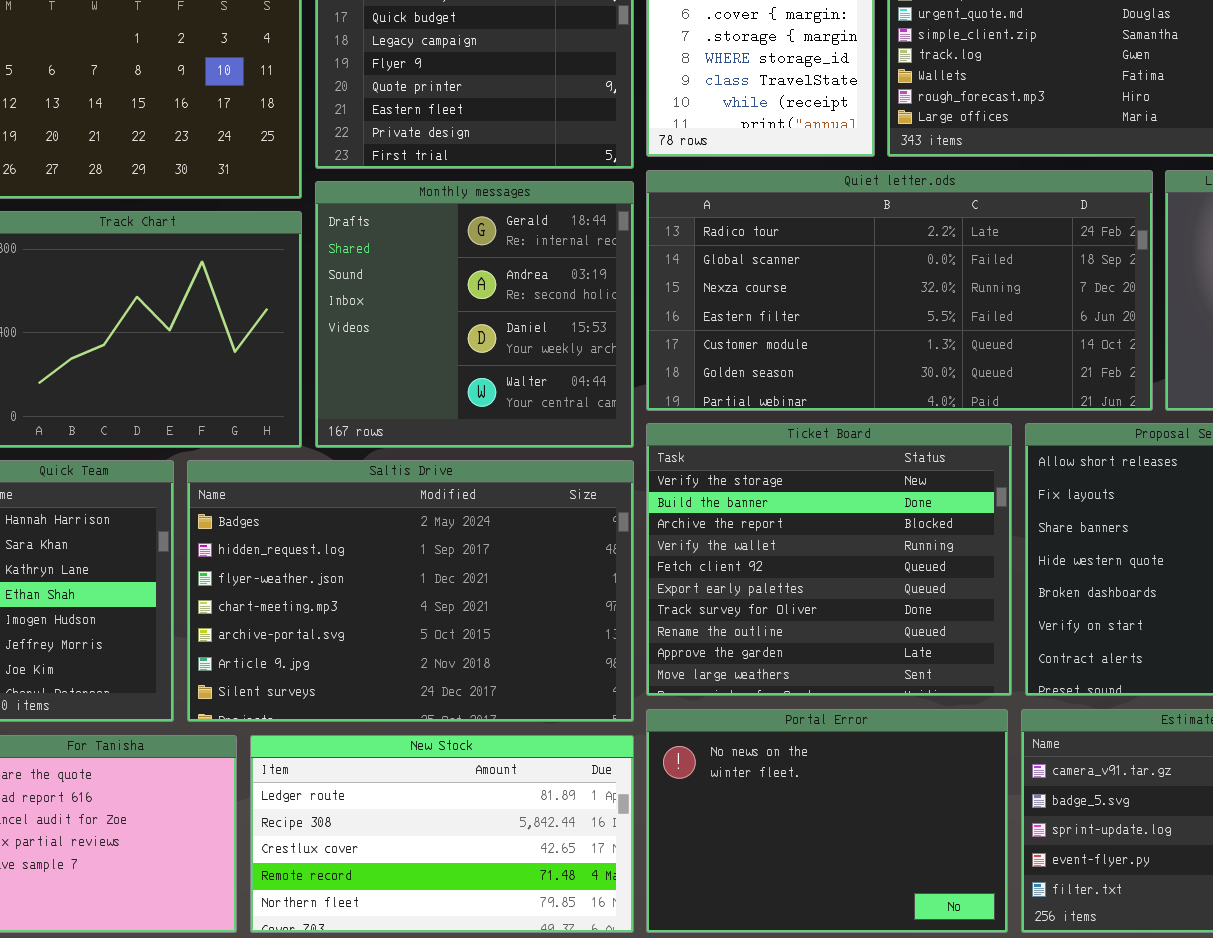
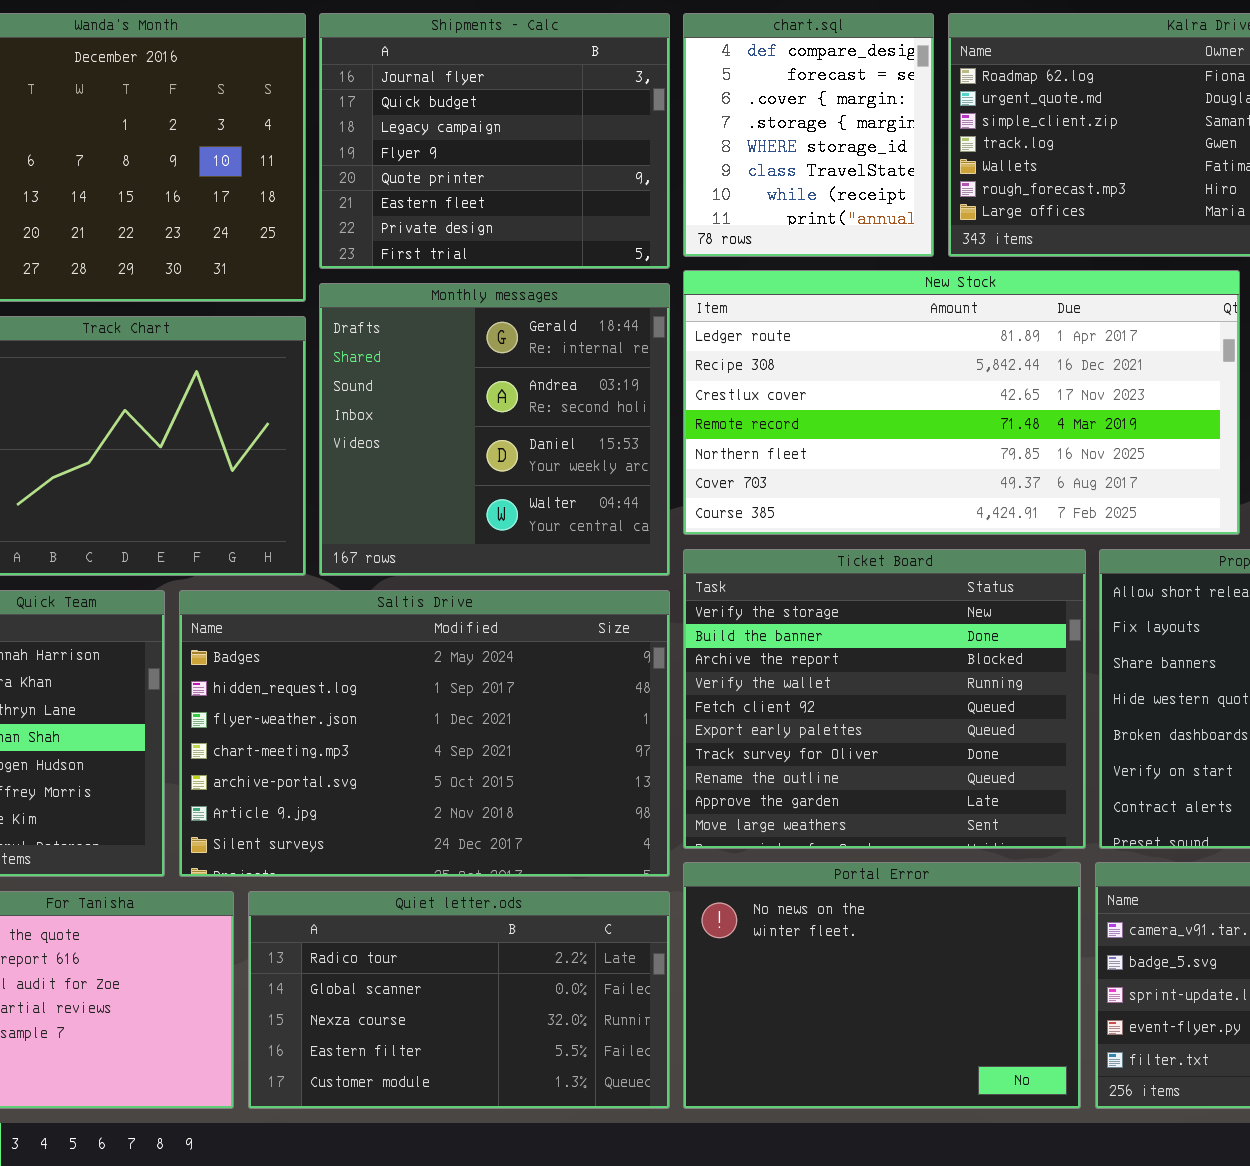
Quiet letter.ods: [646,170,1153,411] -> [248,891,670,1109], moved, resized
New Stock: [250,735,634,933] -> [683,270,1240,535], moved, resized

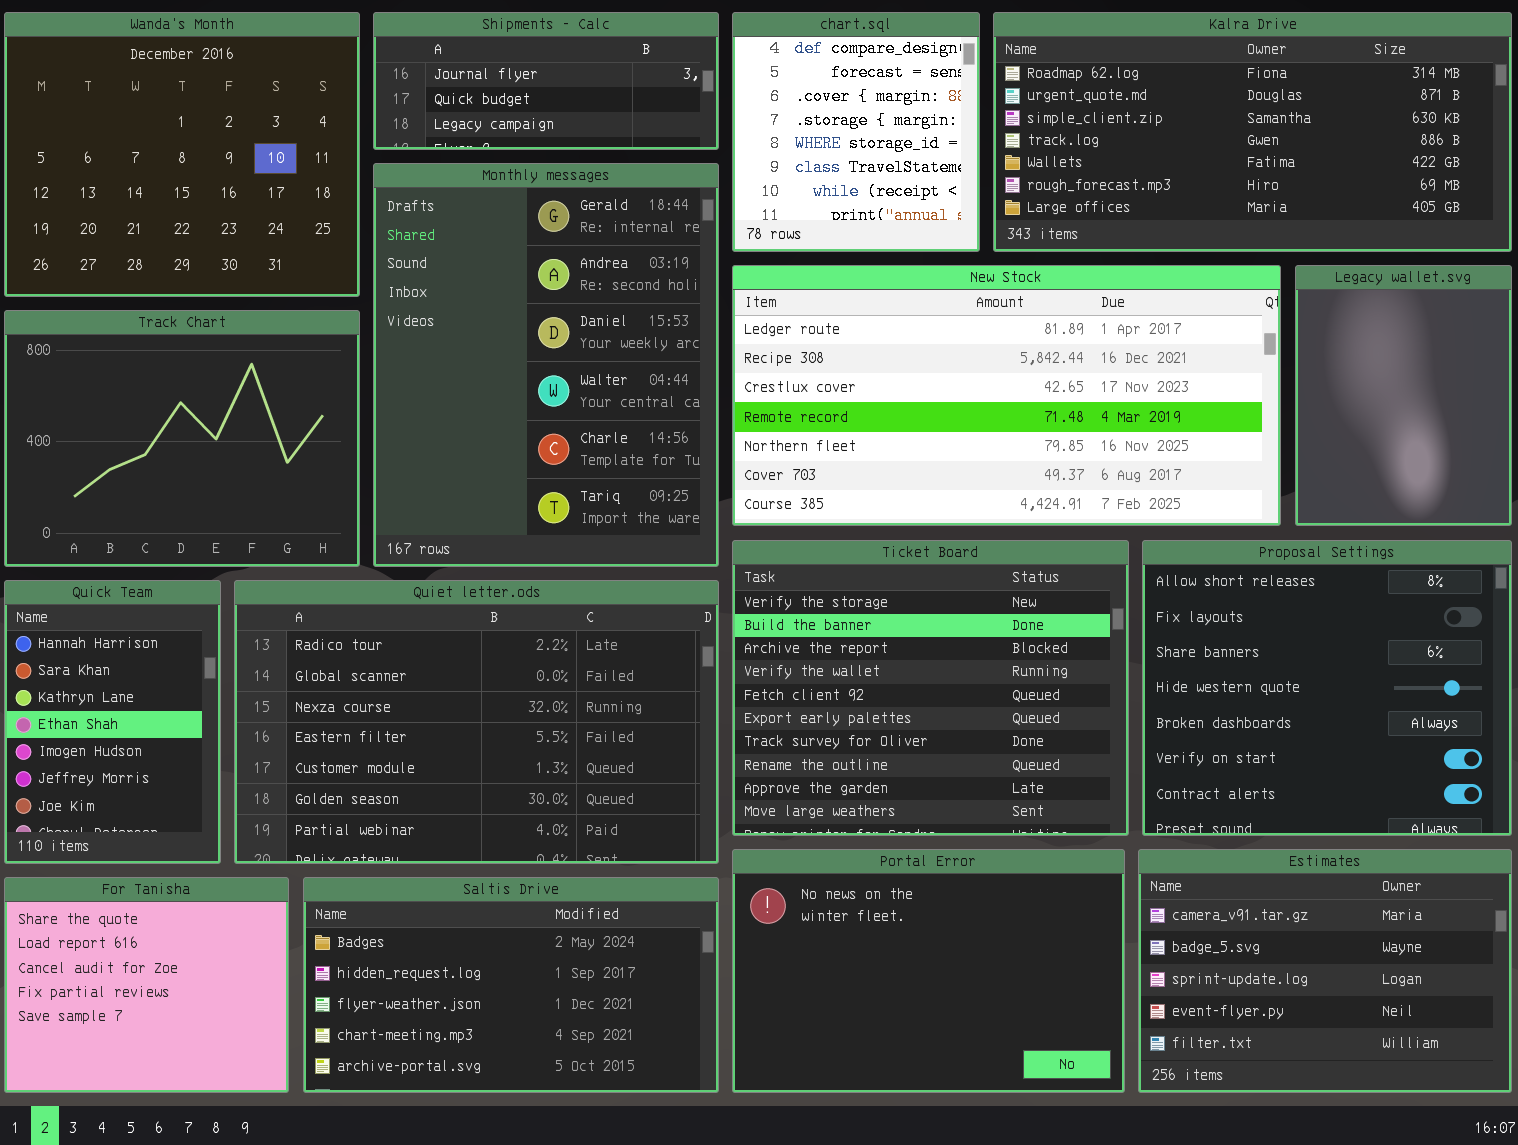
Shipments - Calc: [319,13,670,269] -> [373,12,719,150], resized
Monthly messages: [319,283,670,576] -> [373,163,719,567], resized
Saltis Drive: [179,590,670,877] -> [303,877,719,1093], moved, resized
Quiet letter.ods: [248,891,670,1109] -> [234,580,719,864], moved, resized

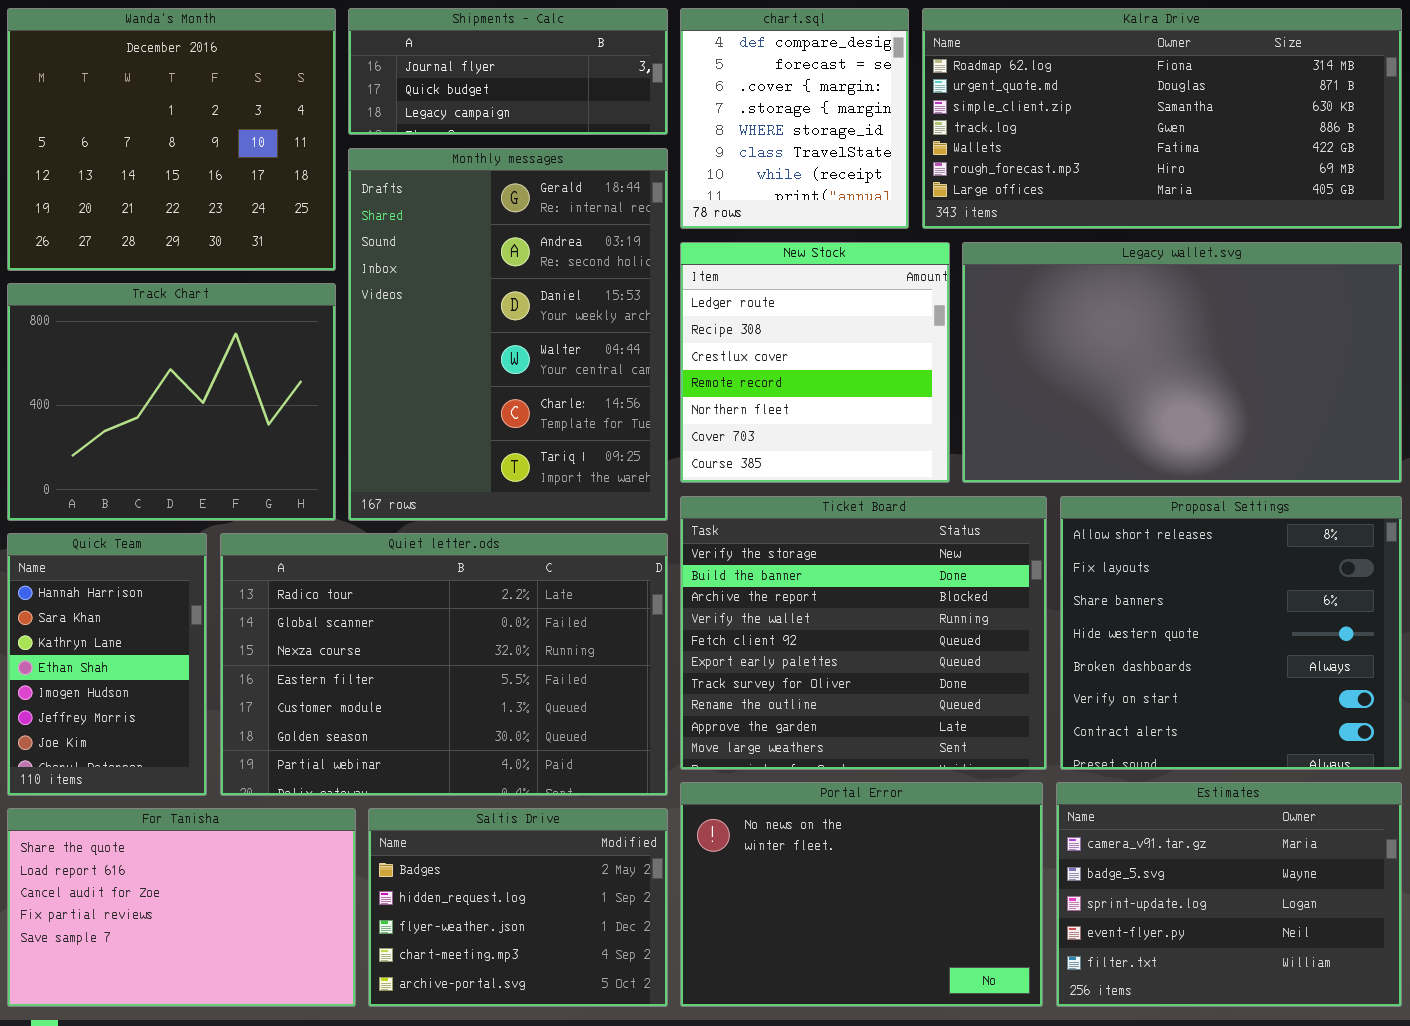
New Stock: [732,265,1281,526] -> [680,242,950,483], resized
Legacy wallet.svg: [1295,265,1512,526] -> [962,242,1402,483], resized
For Tanisha: [4,877,289,1093] -> [7,808,356,1007], resized
Saltis Drive: [303,877,719,1093] -> [368,808,668,1007], resized

